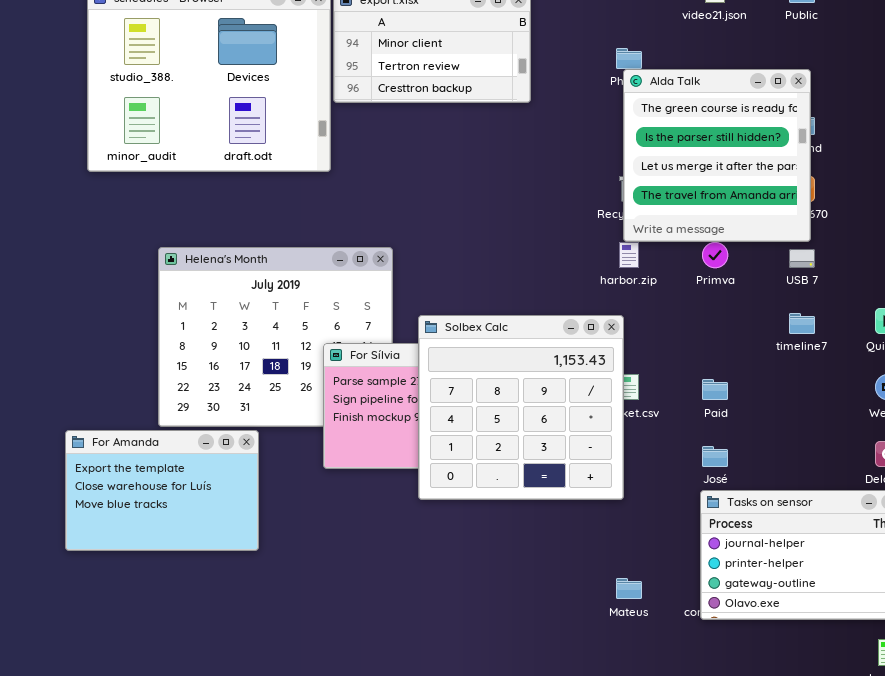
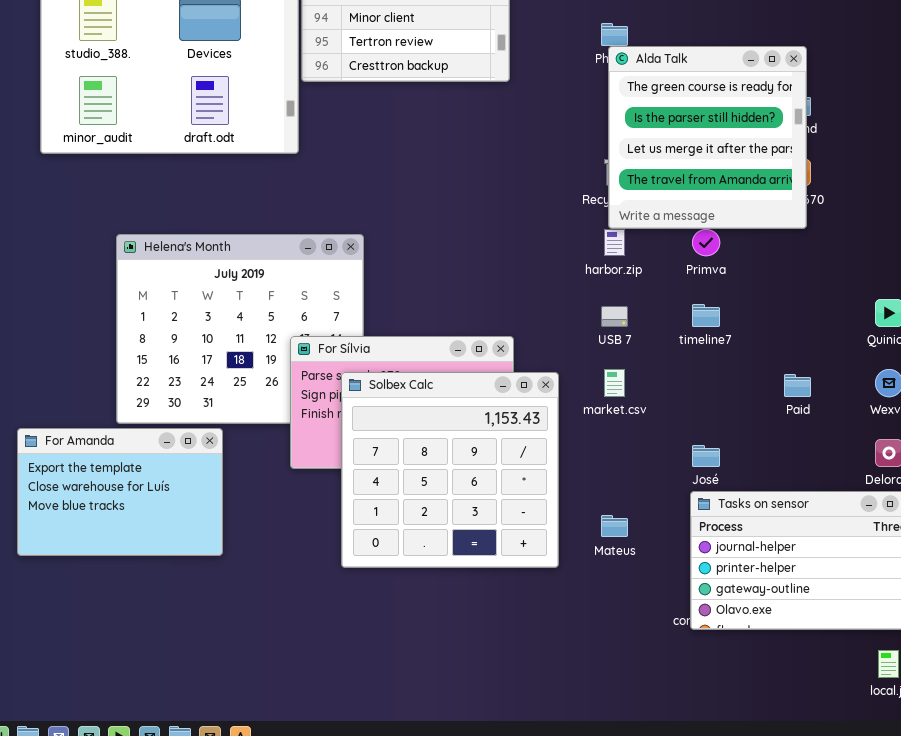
USB 7: [789,249,815,268] -> [601,306,628,327], moved
timeline7: [789,313,815,334] -> [692,304,720,327], moved
Solbex Calc: [418,315,624,500] -> [341,372,559,568], moved
Paid: [702,379,728,400] -> [784,374,811,397], moved
Mateus: [616,578,642,599] -> [601,515,628,537], moved

